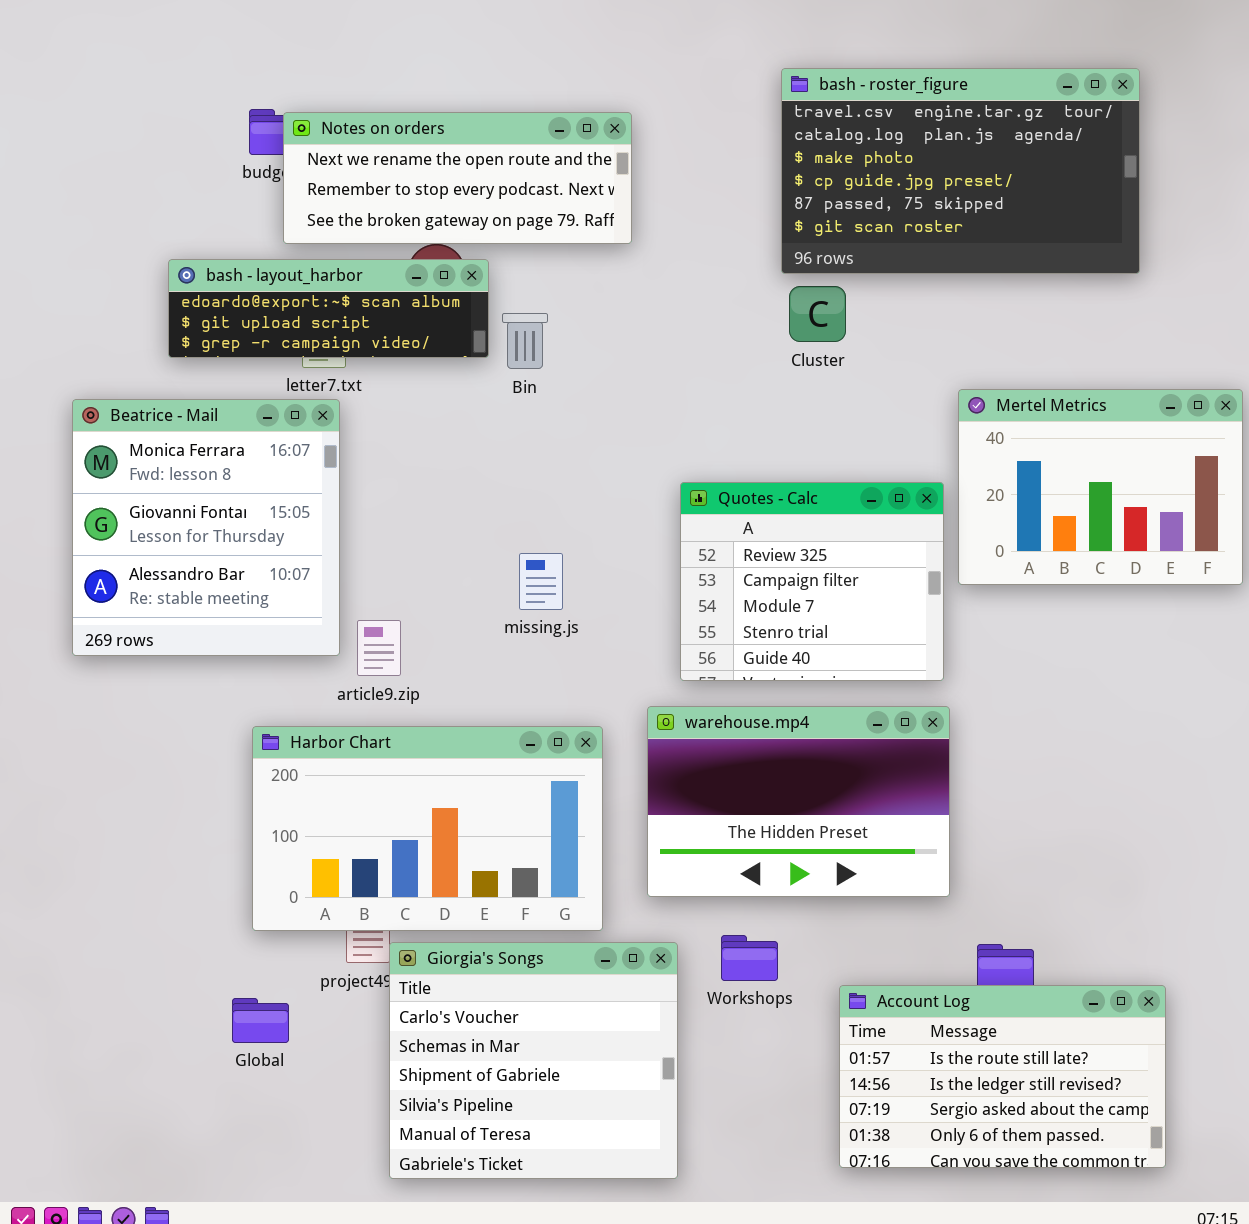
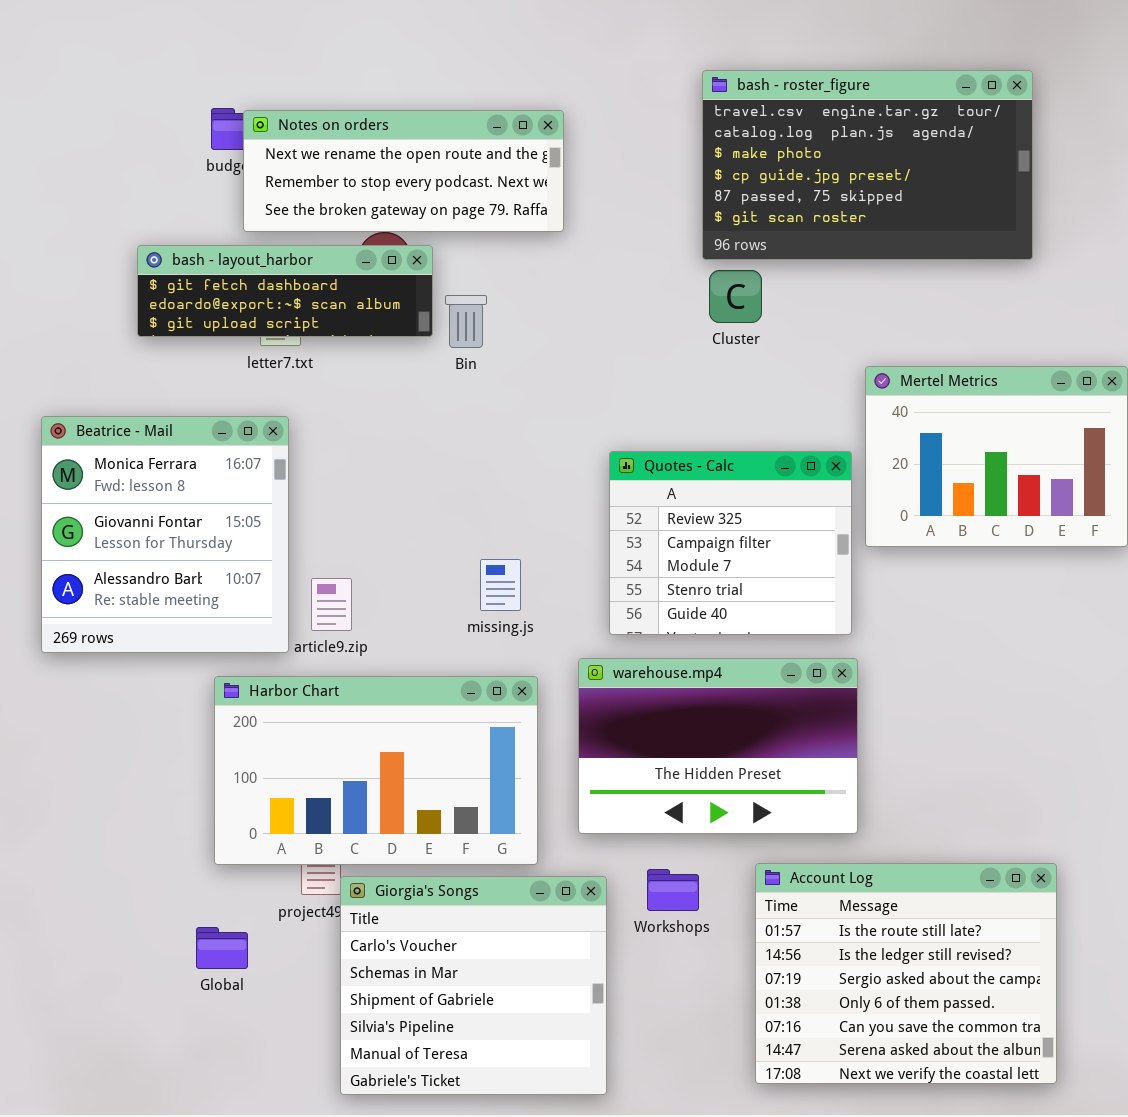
bash - layout_harbor: [168,259,489,358] -> [137,245,433,337], scrolled up 1 row
Beatrice - Mail: [72,399,340,656] -> [41,416,289,653], moved
missing.js: [519,553,563,610] -> [480,559,521,611], moved
Account Log: [839,985,1166,1168] -> [755,863,1057,1084], resized

